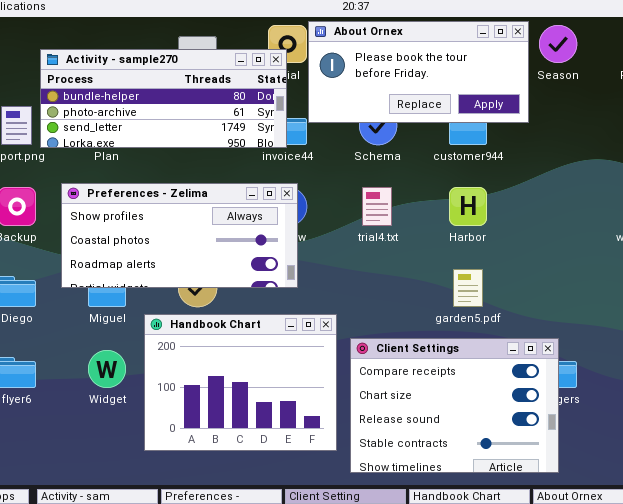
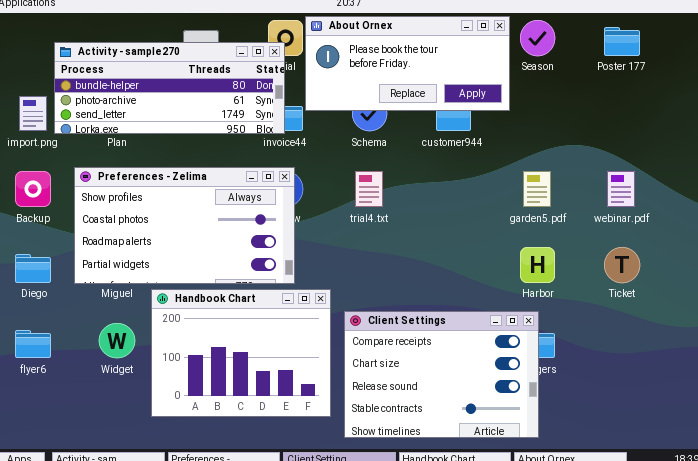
Preferences - Zelima: [61,183,298,288] -> [74,167,295,284], resized
Harbor: [449,187,487,226] -> [520,247,555,283], moved
garden5.pdf: [453,269,483,307] -> [523,171,551,207], moved

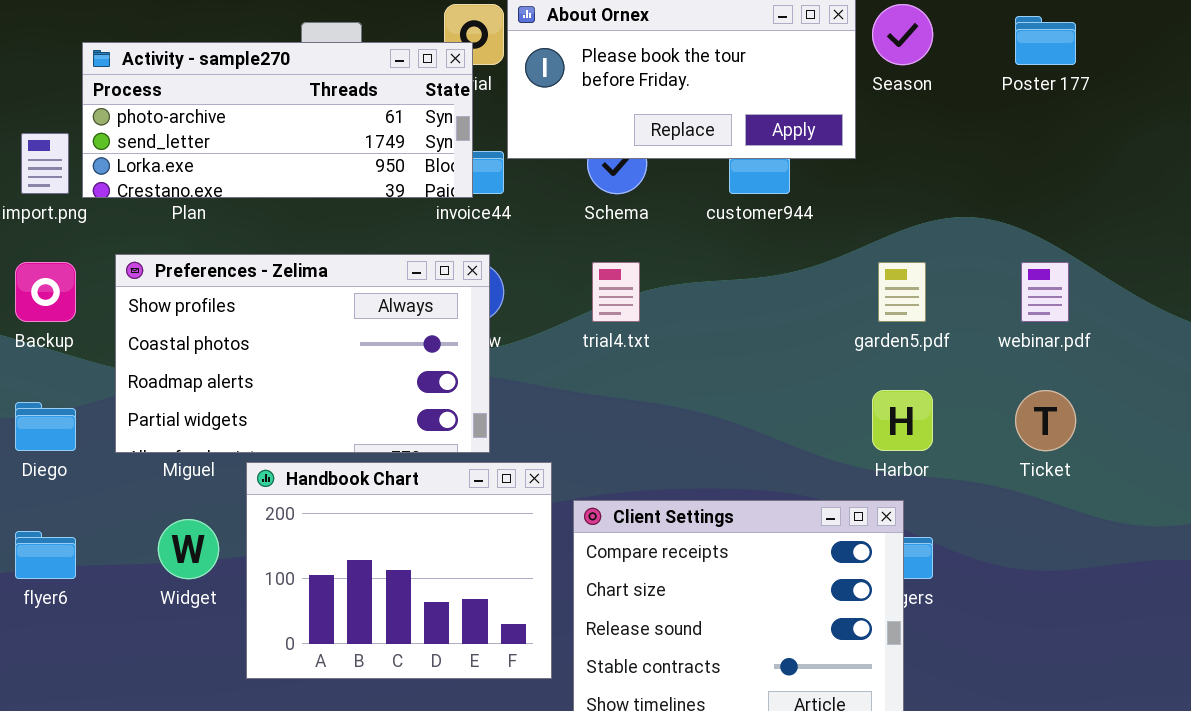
Activity - sample270: [54,42,285,134] -> [82,42,473,198], scrolled down 1 row

